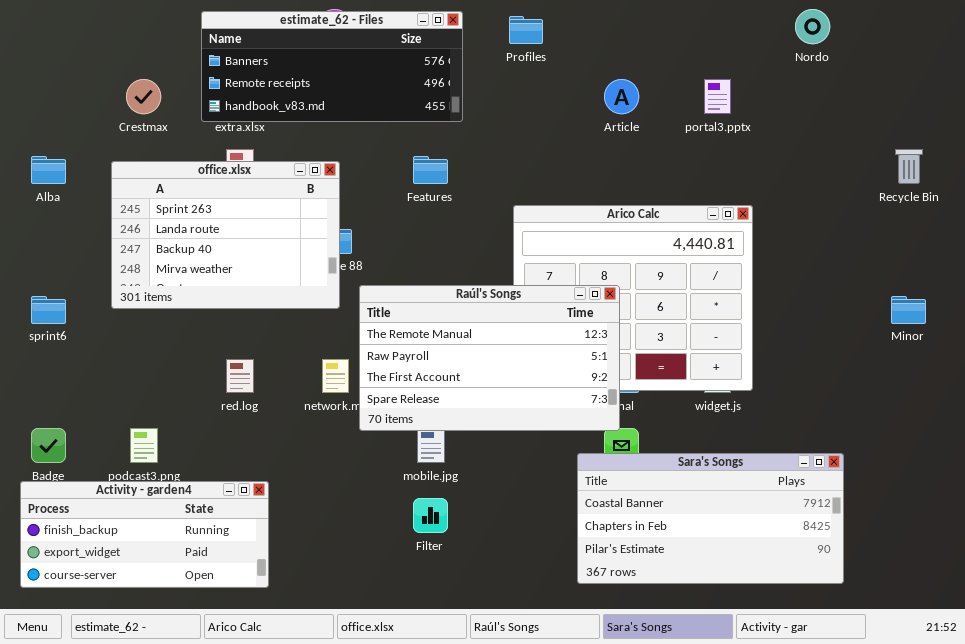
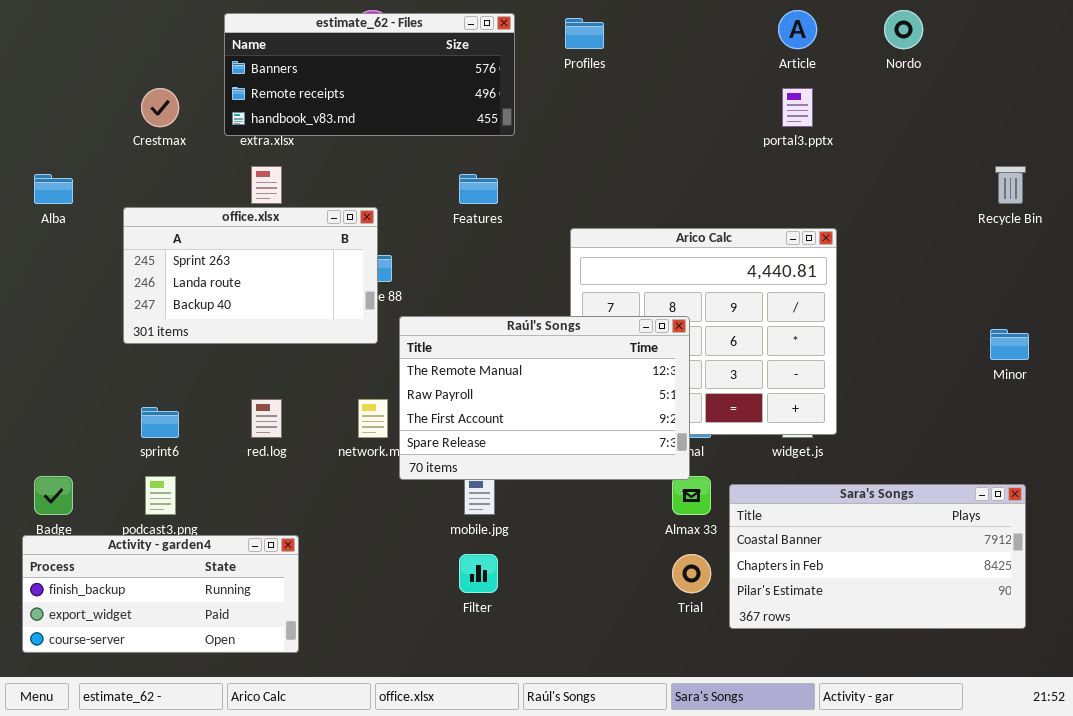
Article: [604,79,639,114] -> [778,10,817,49], moved
office.xlsx: [111,161,340,309] -> [123,207,378,344], resized
sprint6: [31,296,66,324] -> [141,407,179,438], moved
Sara's Songs: [577,453,844,584] -> [729,484,1026,629], moved

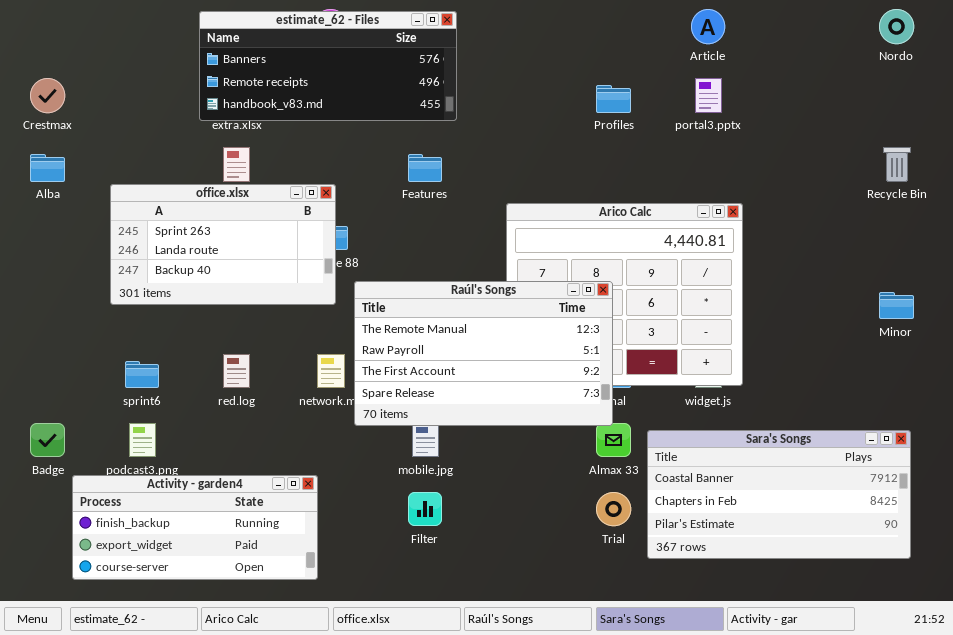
Nordo: [884,10,923,49] -> [879,9,914,44], moved
Profiles: [565,18,604,49] -> [596,85,631,113], moved
Crestmax: [141,88,179,127] -> [30,78,65,113], moved
Activity - garden4: [22,535,299,653] -> [72,475,318,580], moved

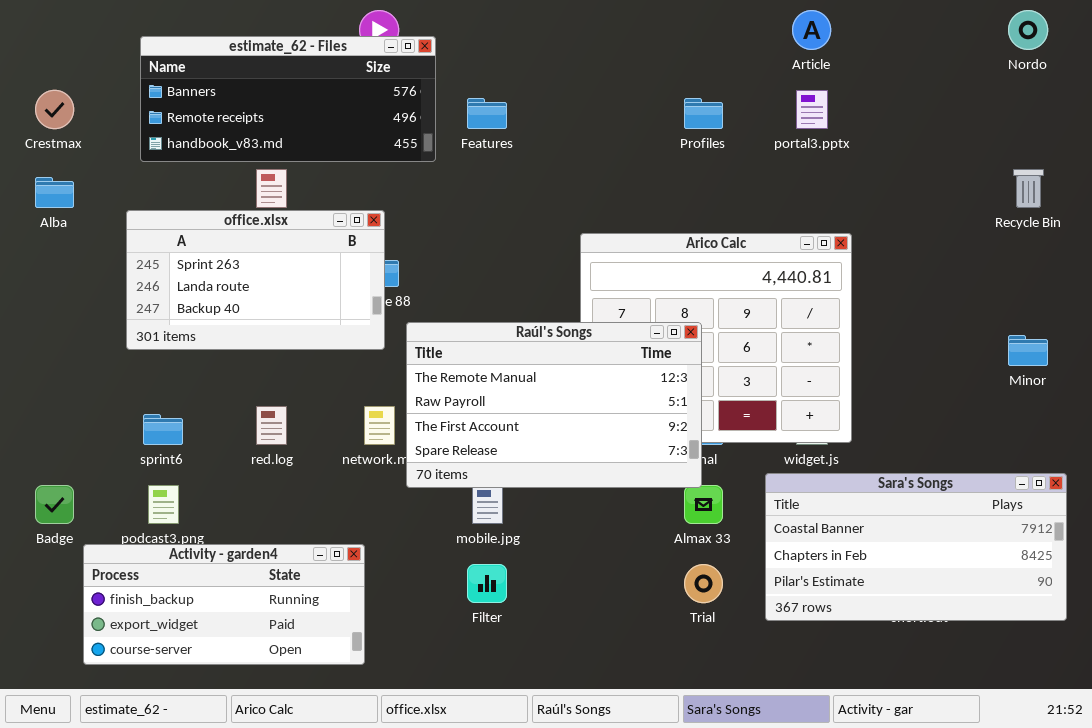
estimate_62 - Files: [199,11,457,121] -> [140,36,436,162], moved
Features: [408,154,442,182] -> [467,98,507,129], moved
Sara's Songs: [647,430,911,559] -> [765,473,1067,621], moved

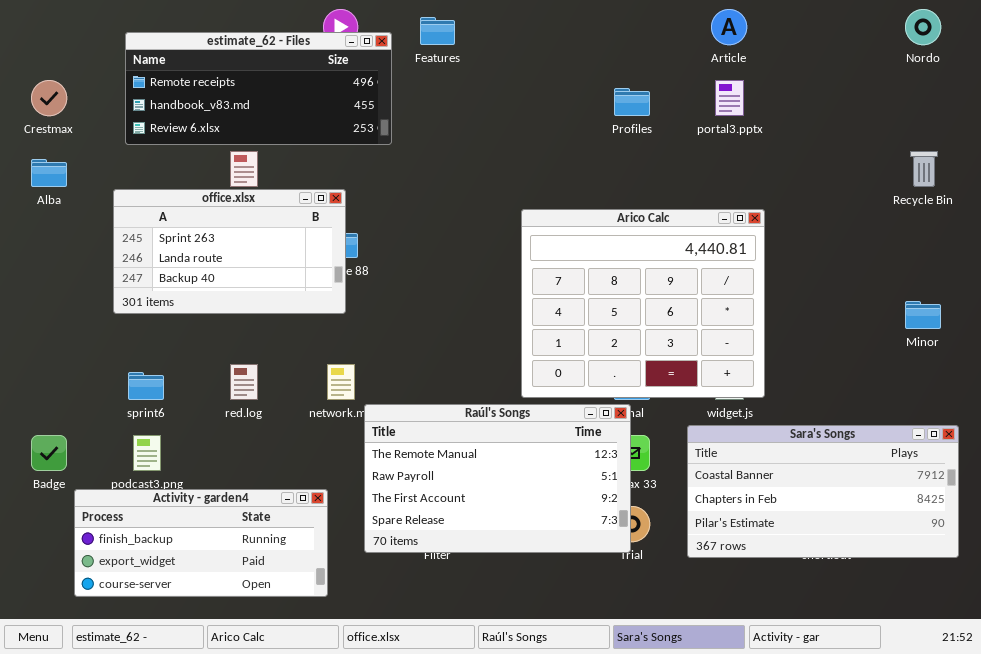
estimate_62 - Files: [140,36,436,162] -> [125,32,392,145], scrolled down 1 row
Features: [467,98,507,129] -> [420,17,455,45], moved
Raúl's Songs: [406,322,702,488] -> [364,404,631,553], moved

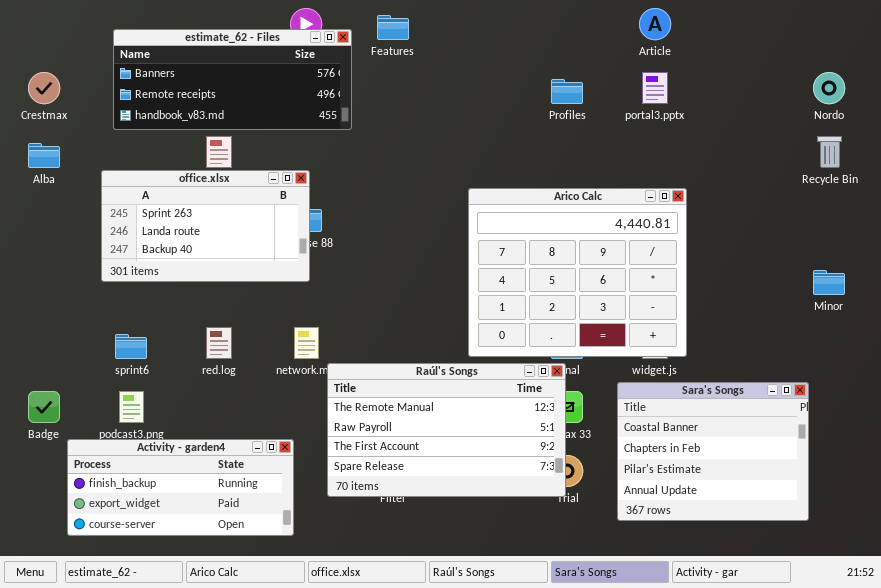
Nordo: [905,9,941,45] -> [813,72,845,104], moved
estimate_62 - Files: [125,32,392,145] -> [113,29,352,130], scrolled up 1 row
Sara's Songs: [687,425,959,558] -> [617,382,809,521], resized

